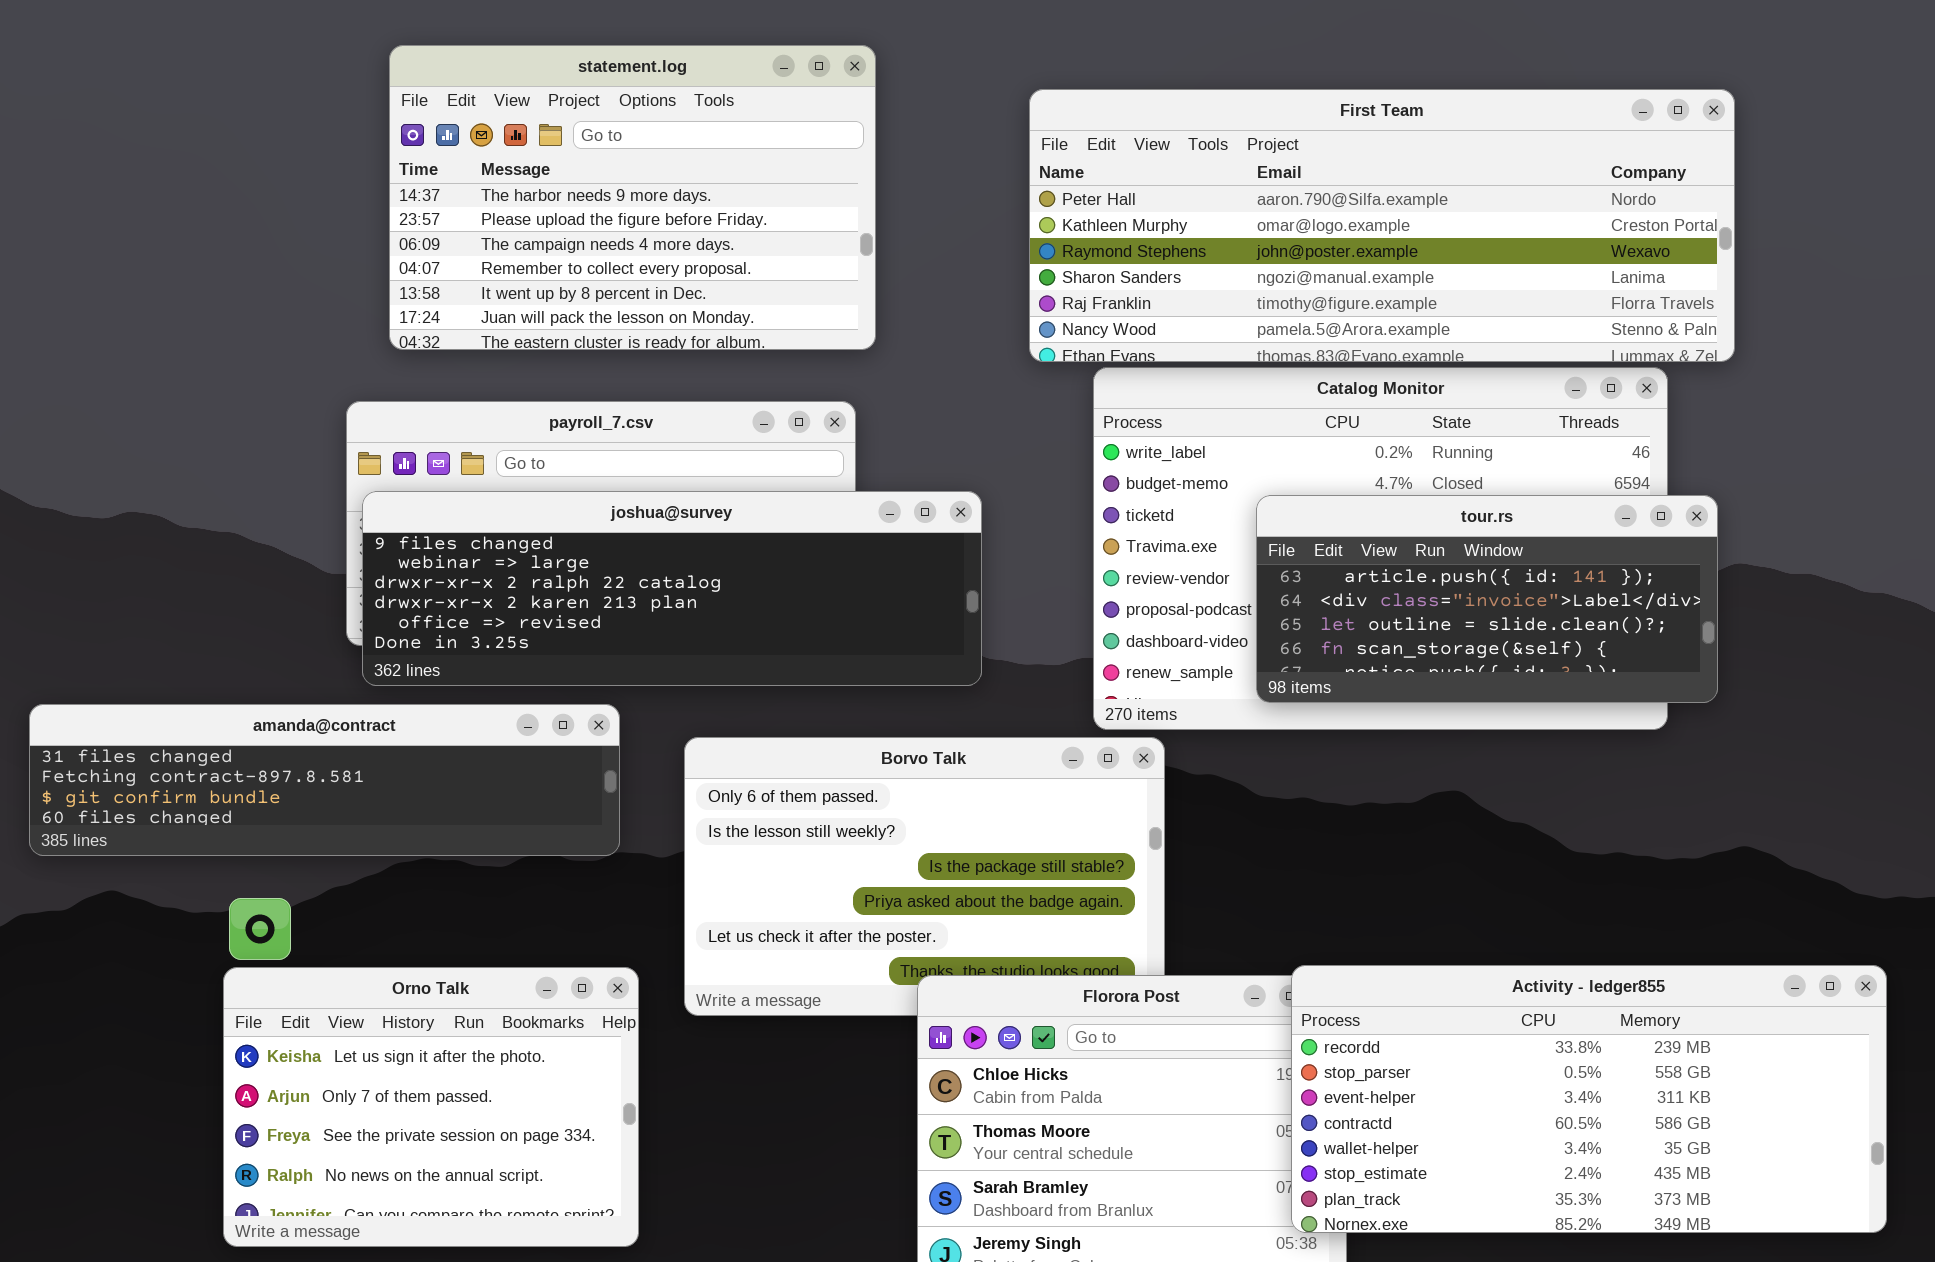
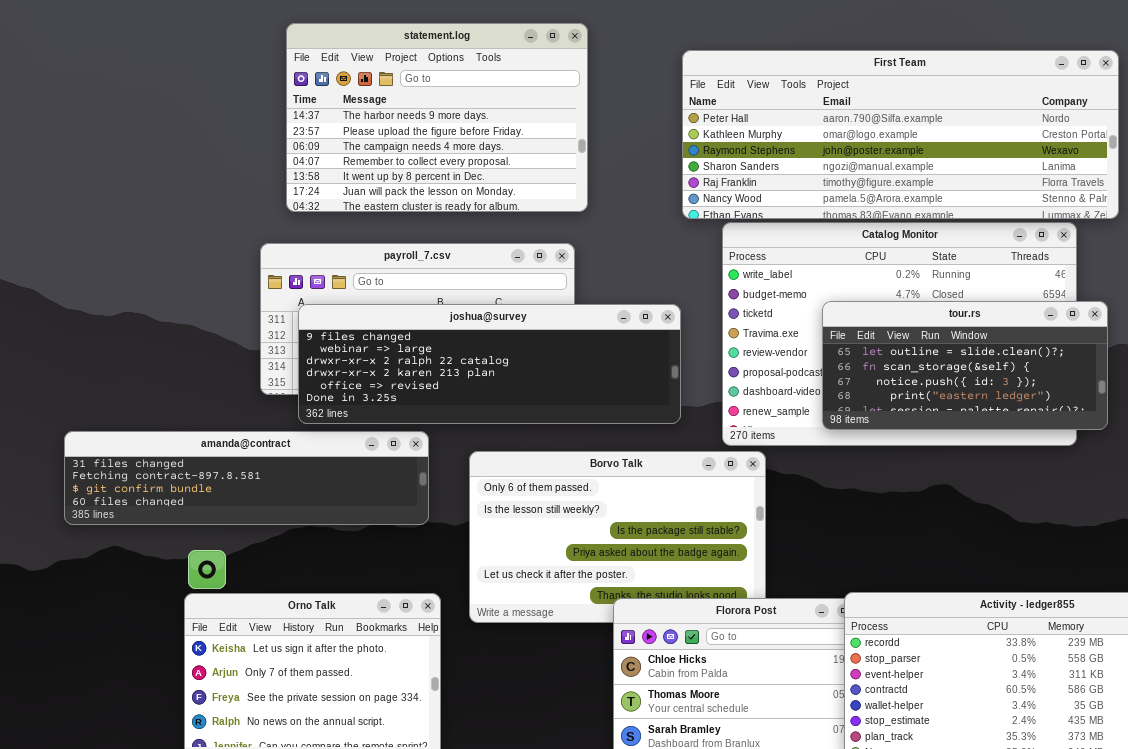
joshua@survey: [362,491,982,686] -> [298,304,681,424], moved
tour.rs: [1256,495,1718,703] -> [822,301,1108,430], scrolled down 2 rows

